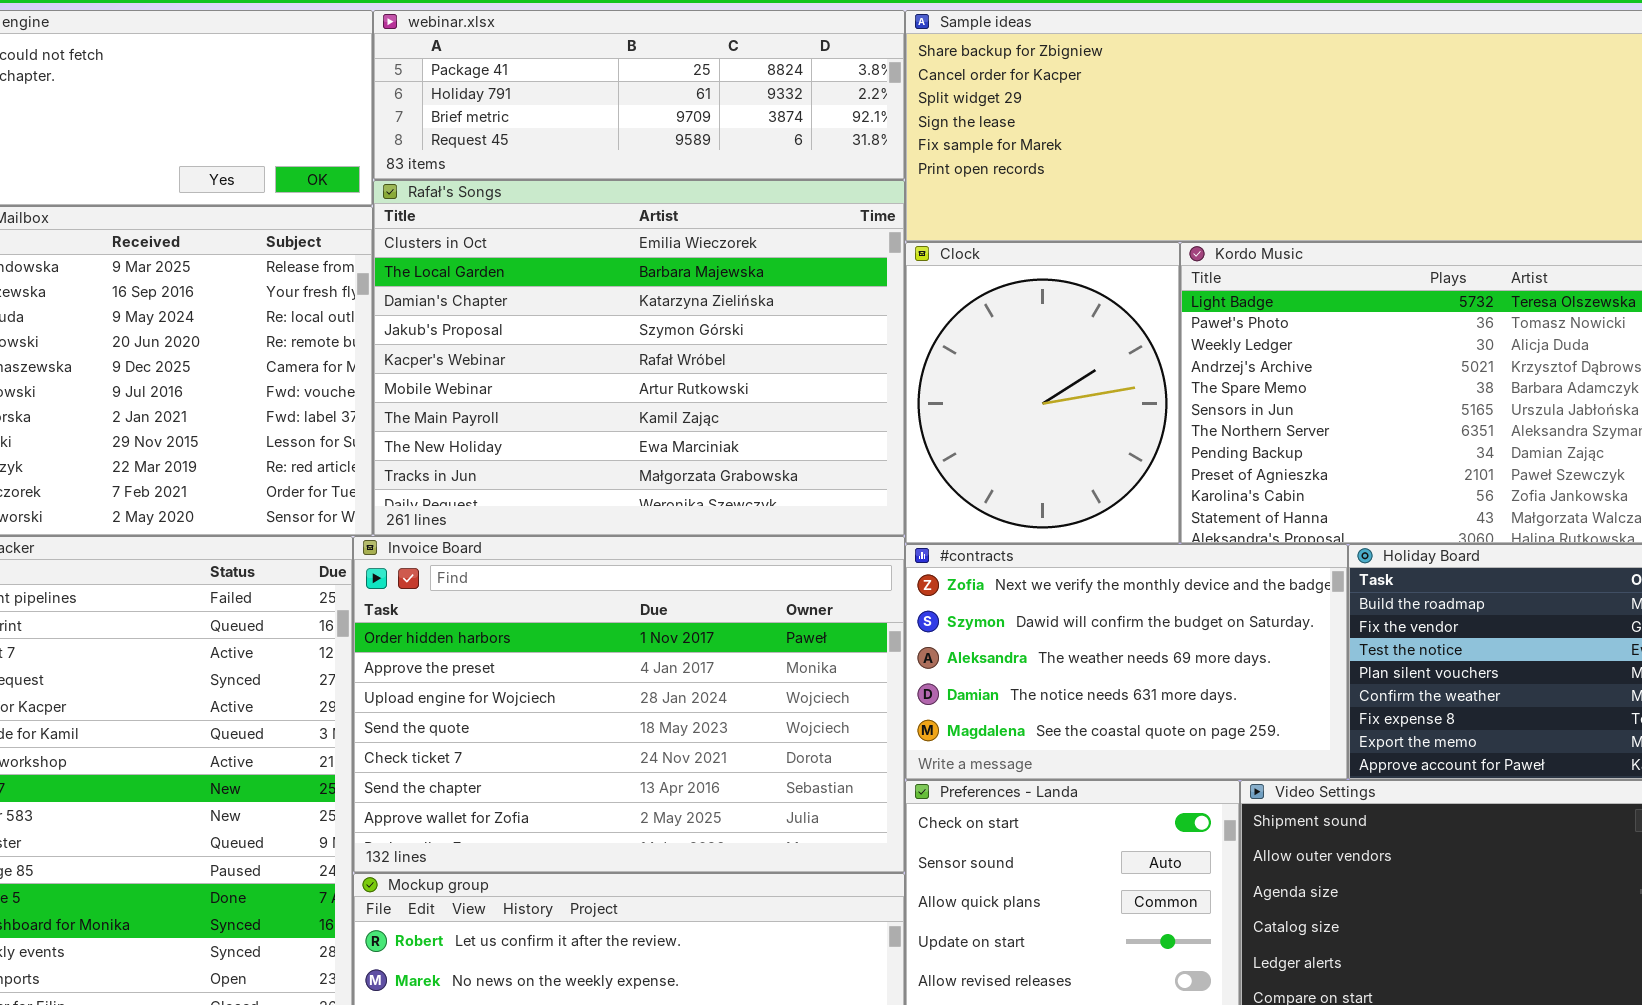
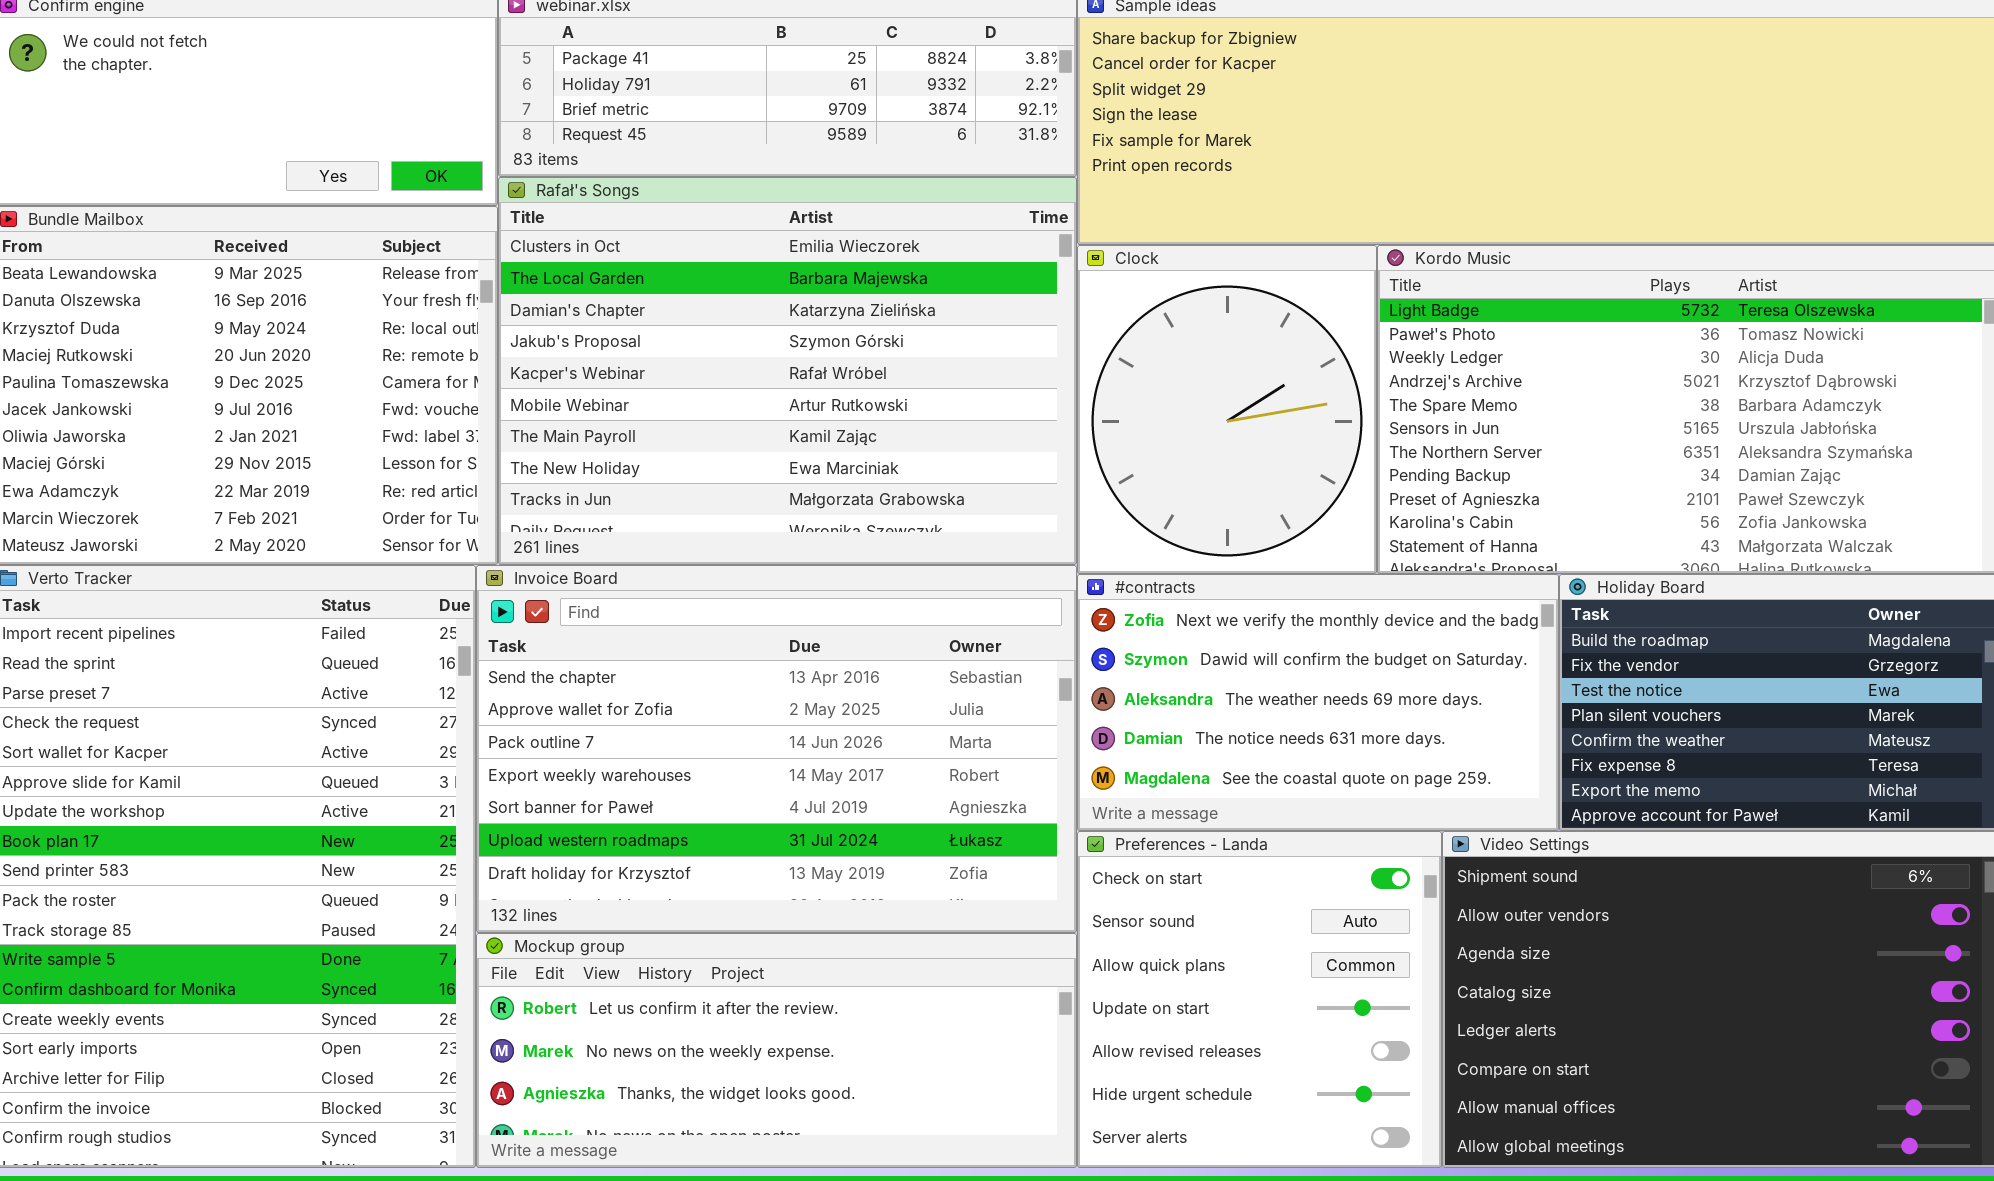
Invoice Board: [353,536,905,873] -> [476,565,1077,933], scrolled down 5 rows

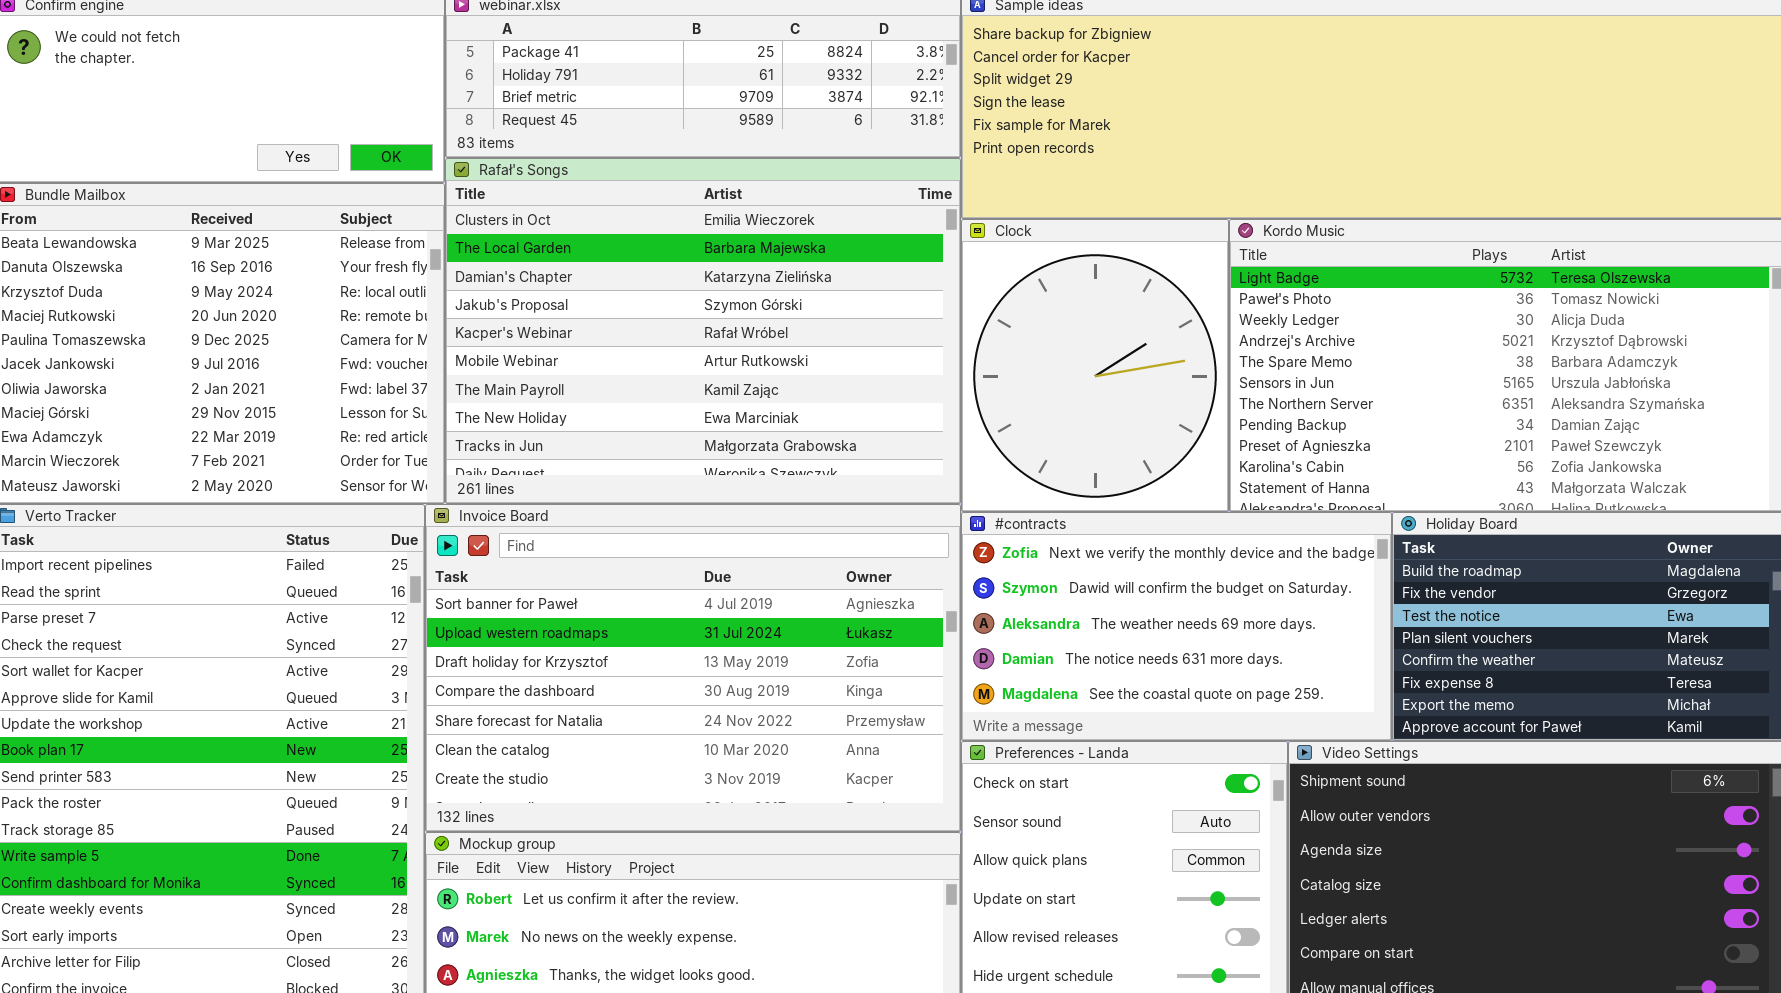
Invoice Board: [476,565,1077,933] -> [425,504,961,832], scrolled down 4 rows

